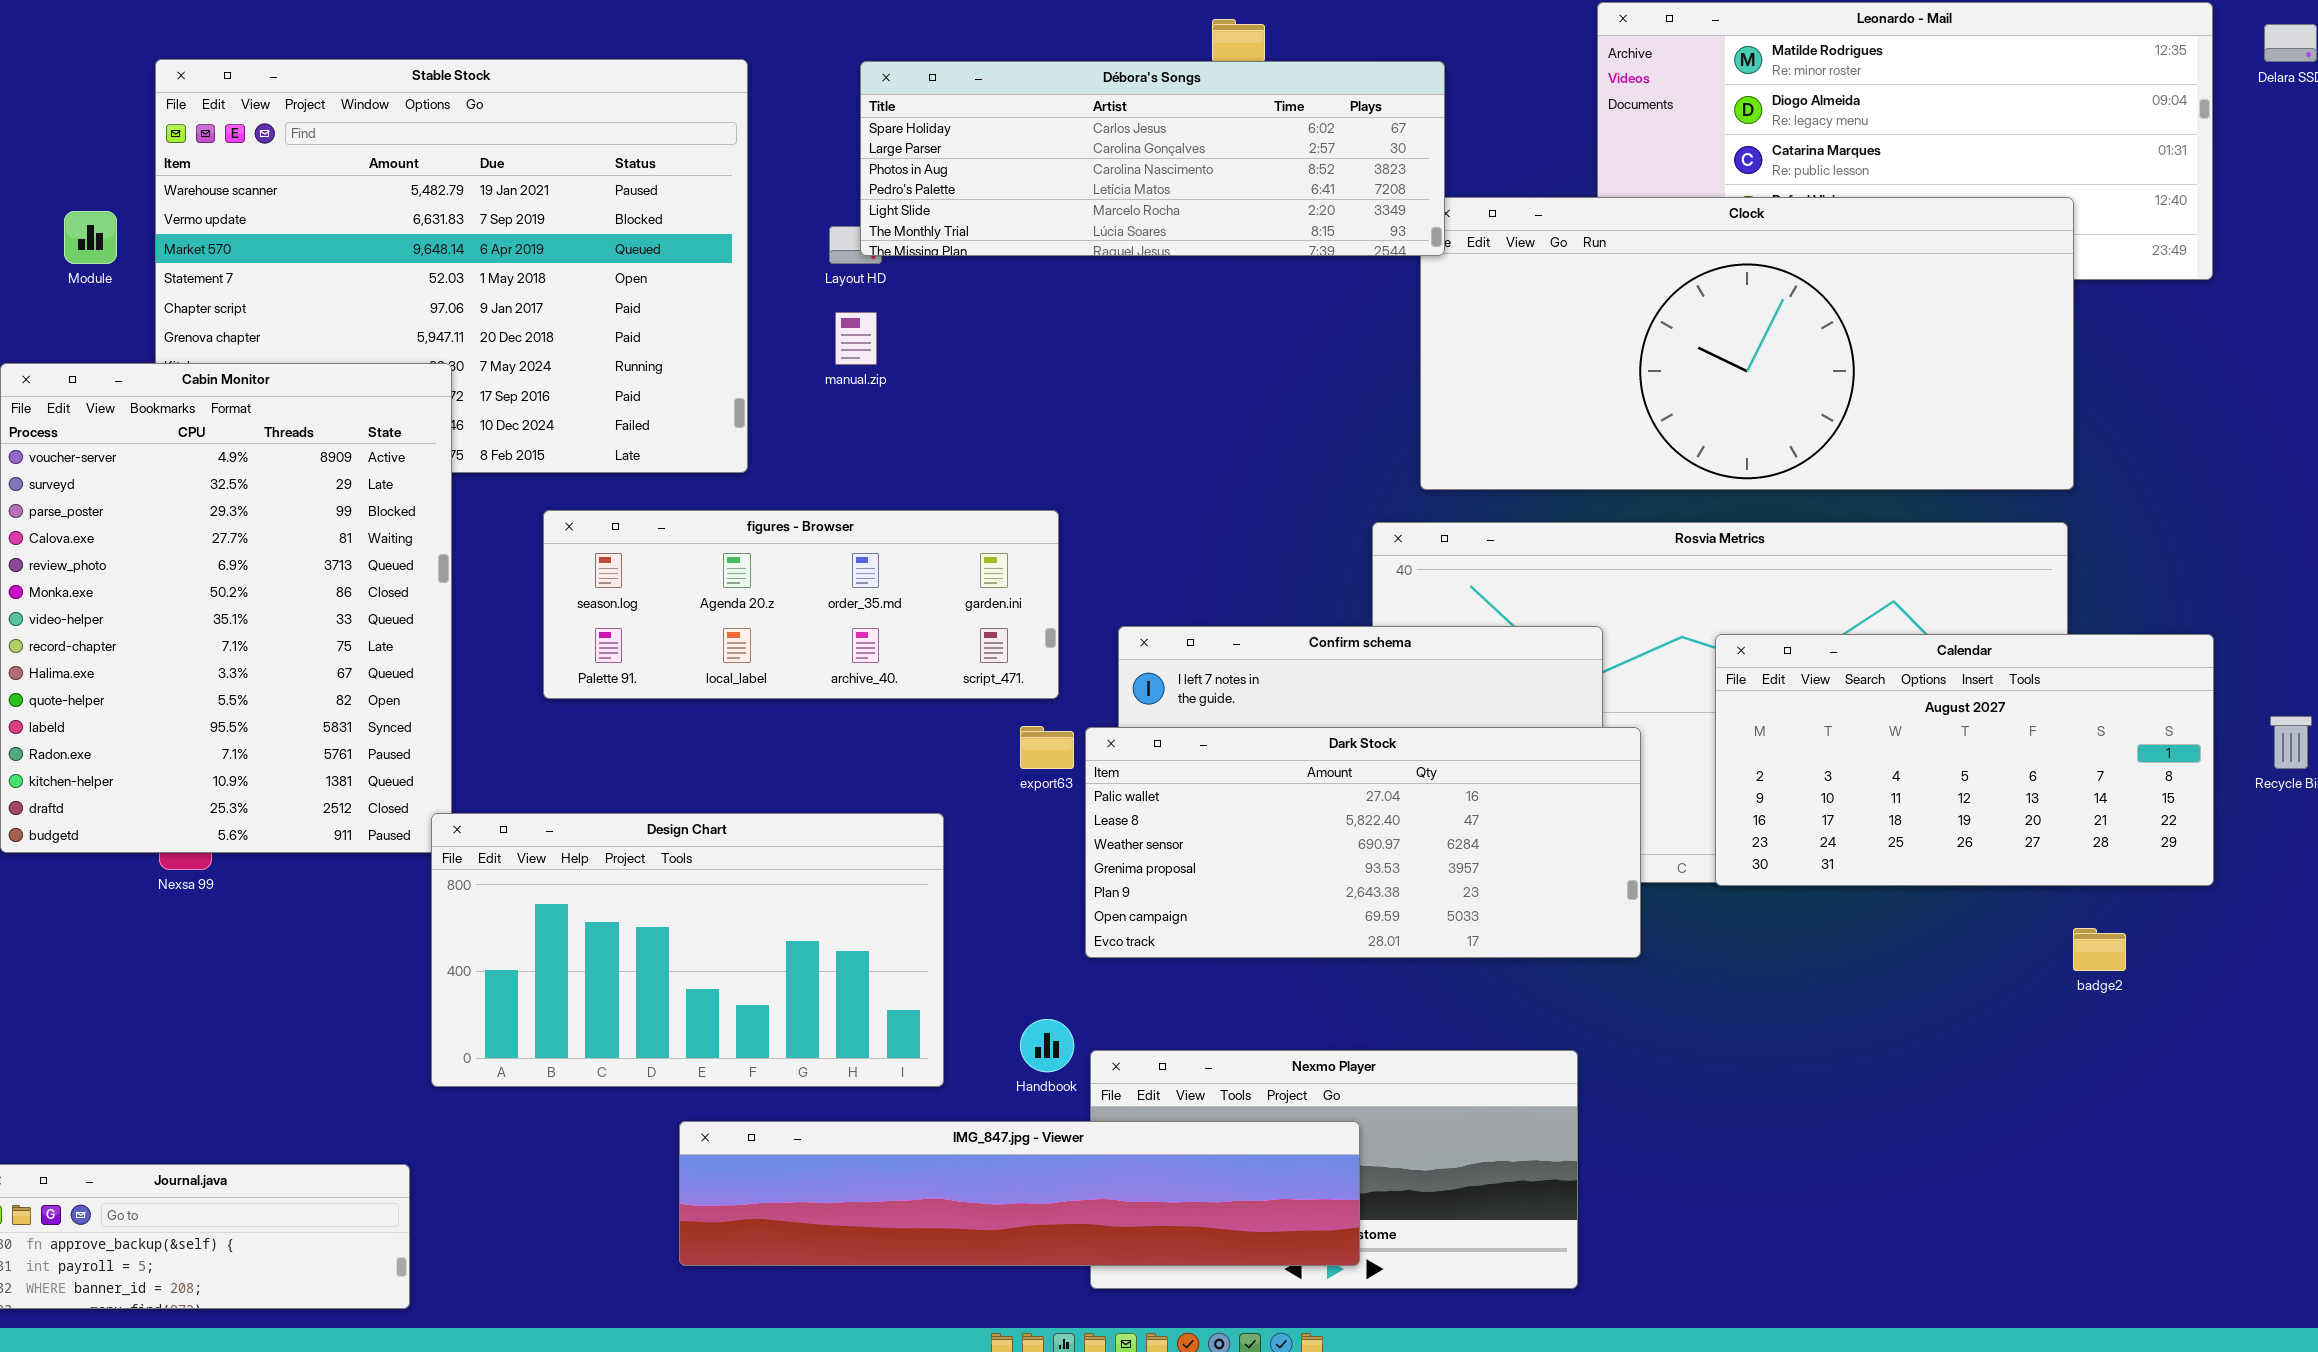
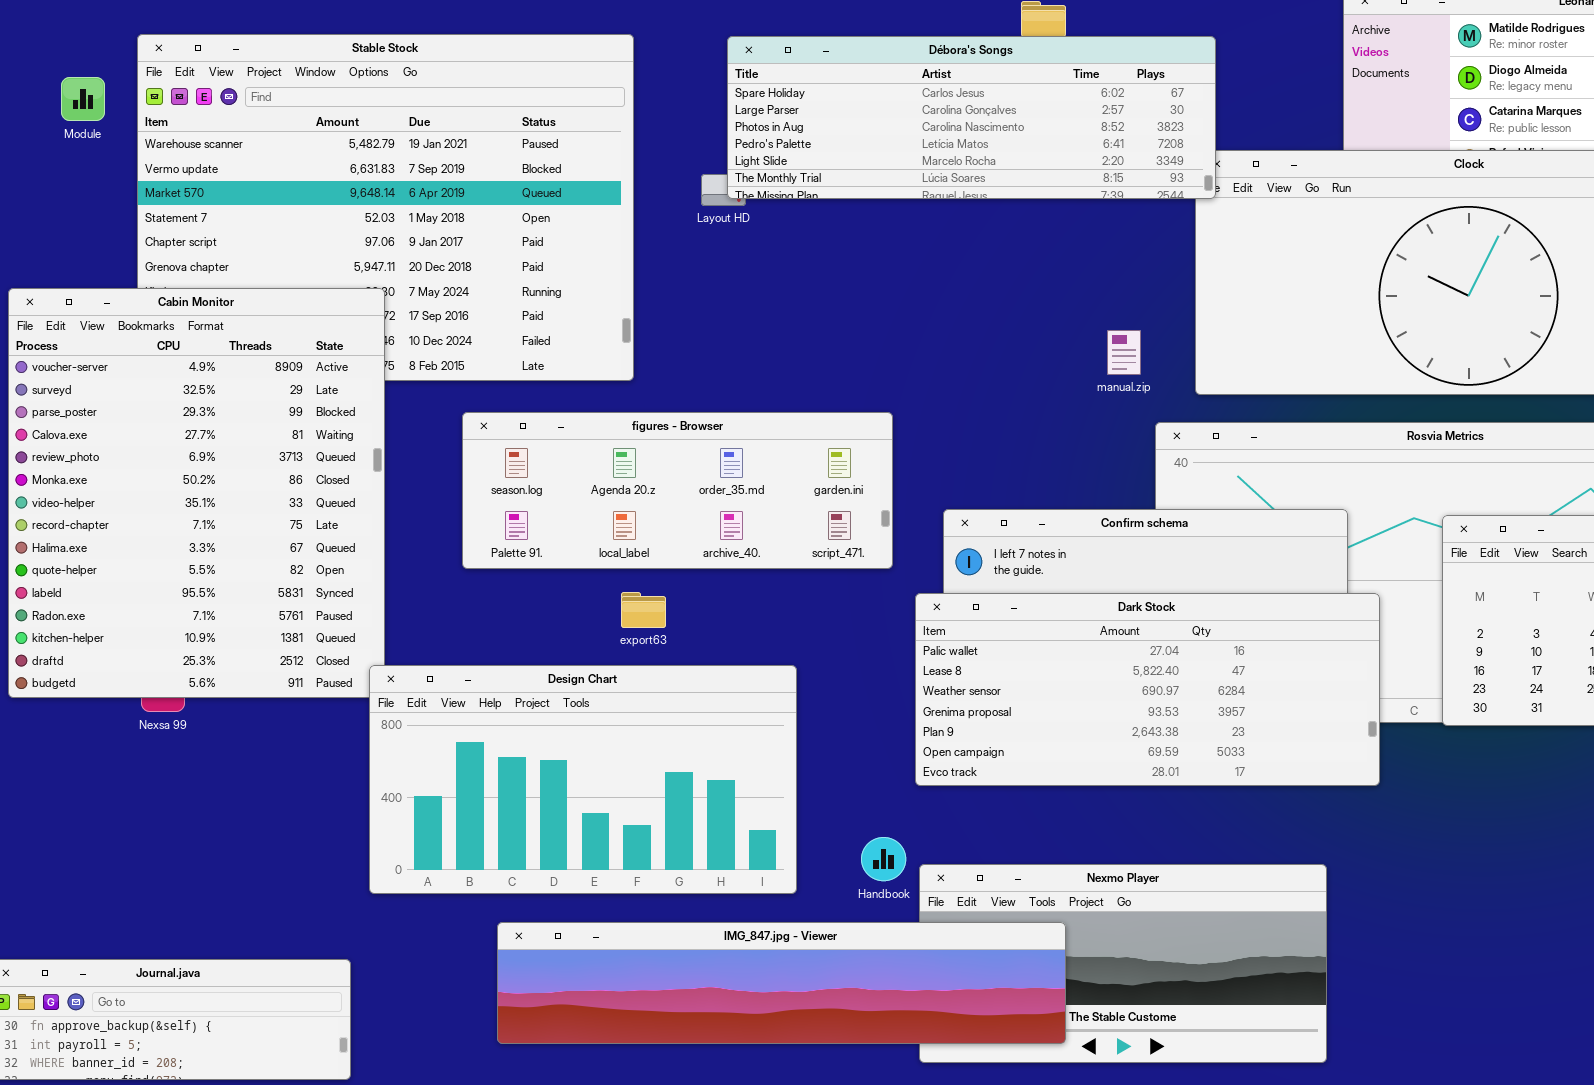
Module: [64,211,117,264] -> [61,77,105,121], moved
manual.zip: [835,312,877,365] -> [1107,330,1141,375], moved
export63: [1020,726,1074,769] -> [621,592,666,628], moved
IMG_847.jpg - Viewer: [679,1121,1360,1266] -> [497,922,1066,1044], moved

